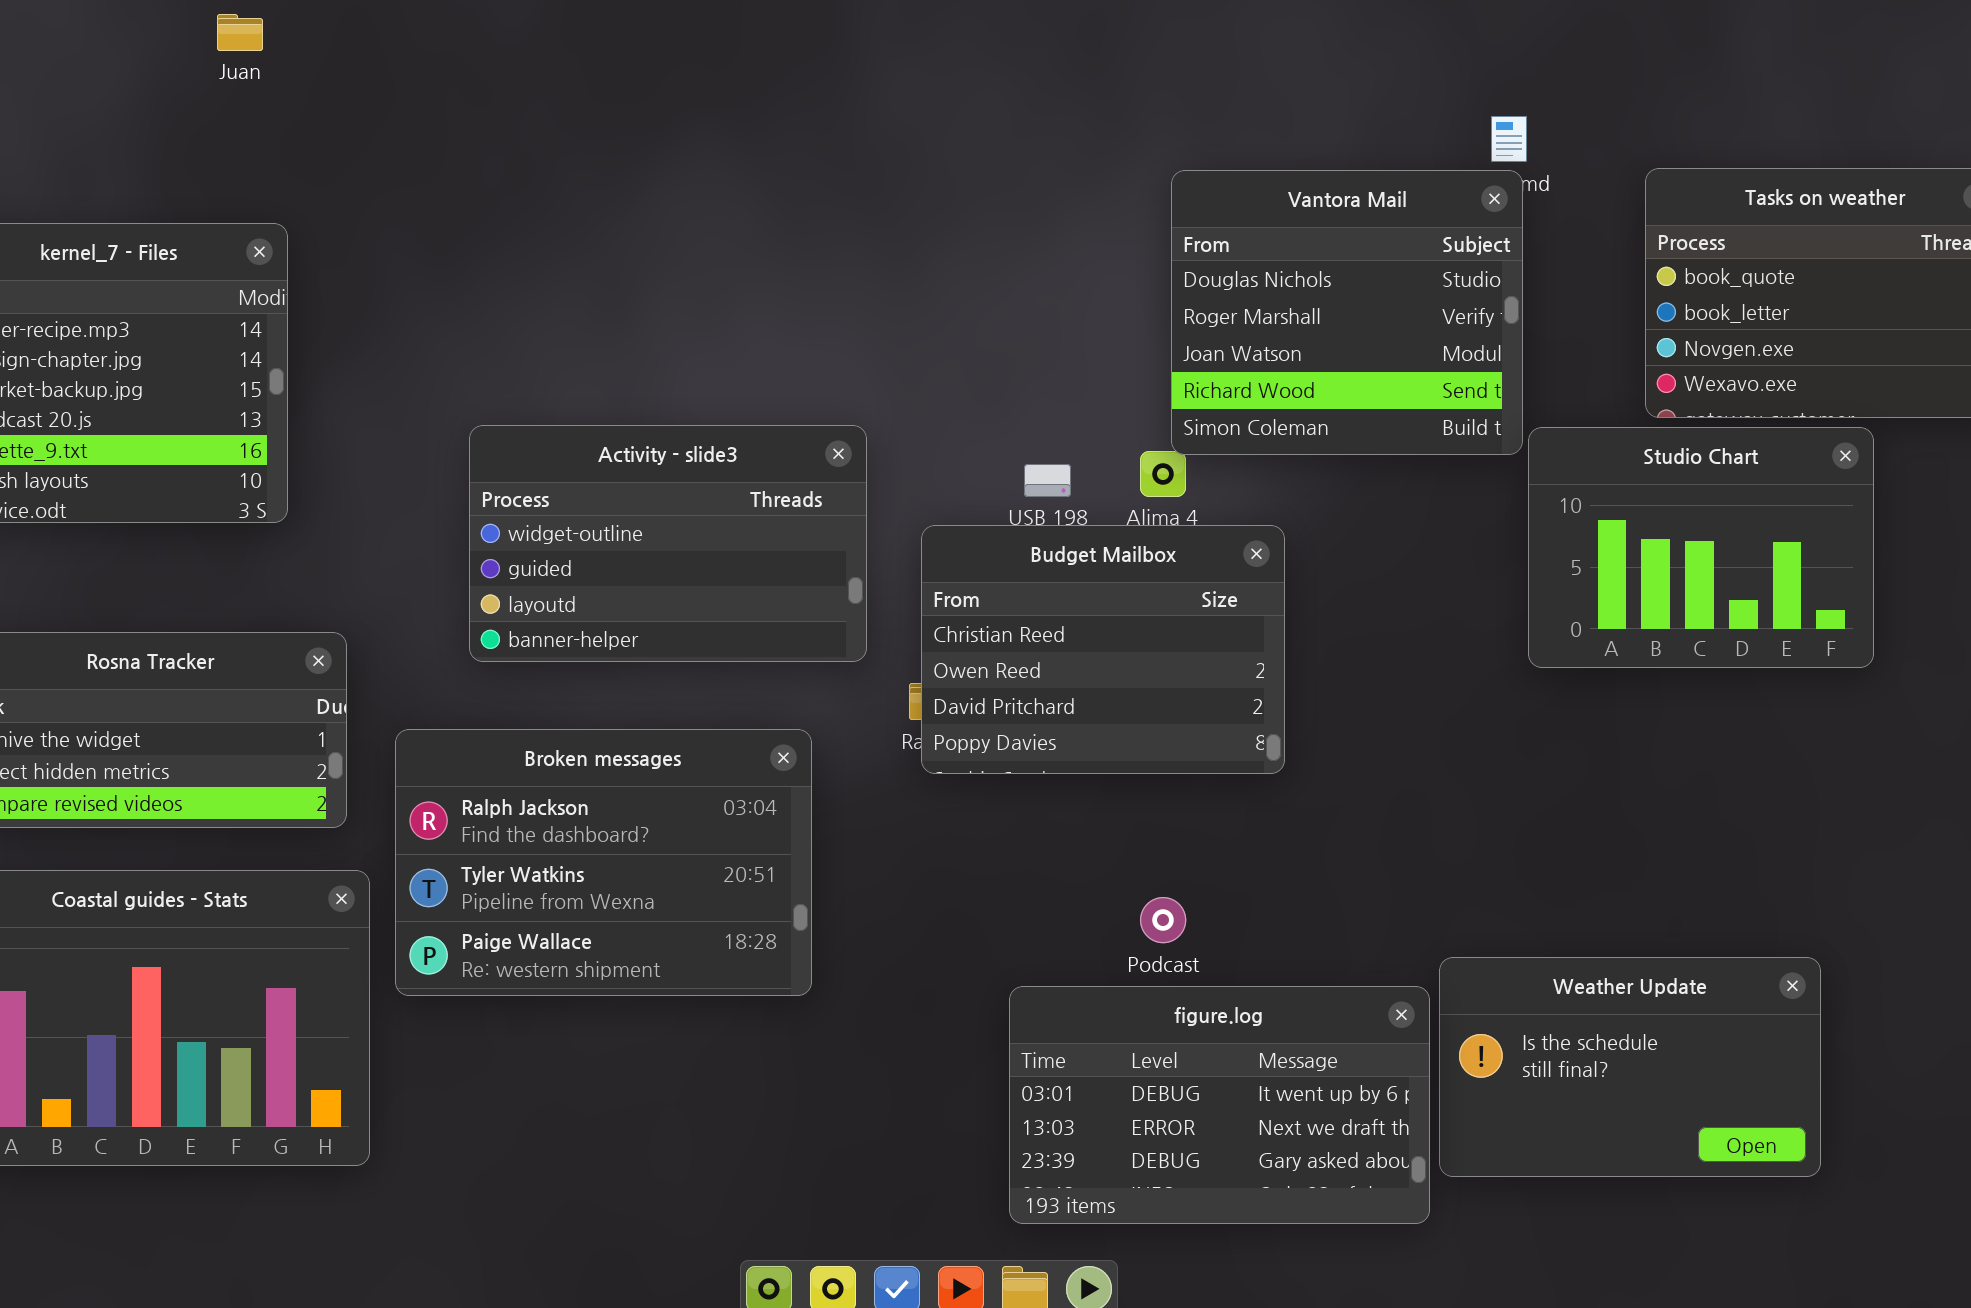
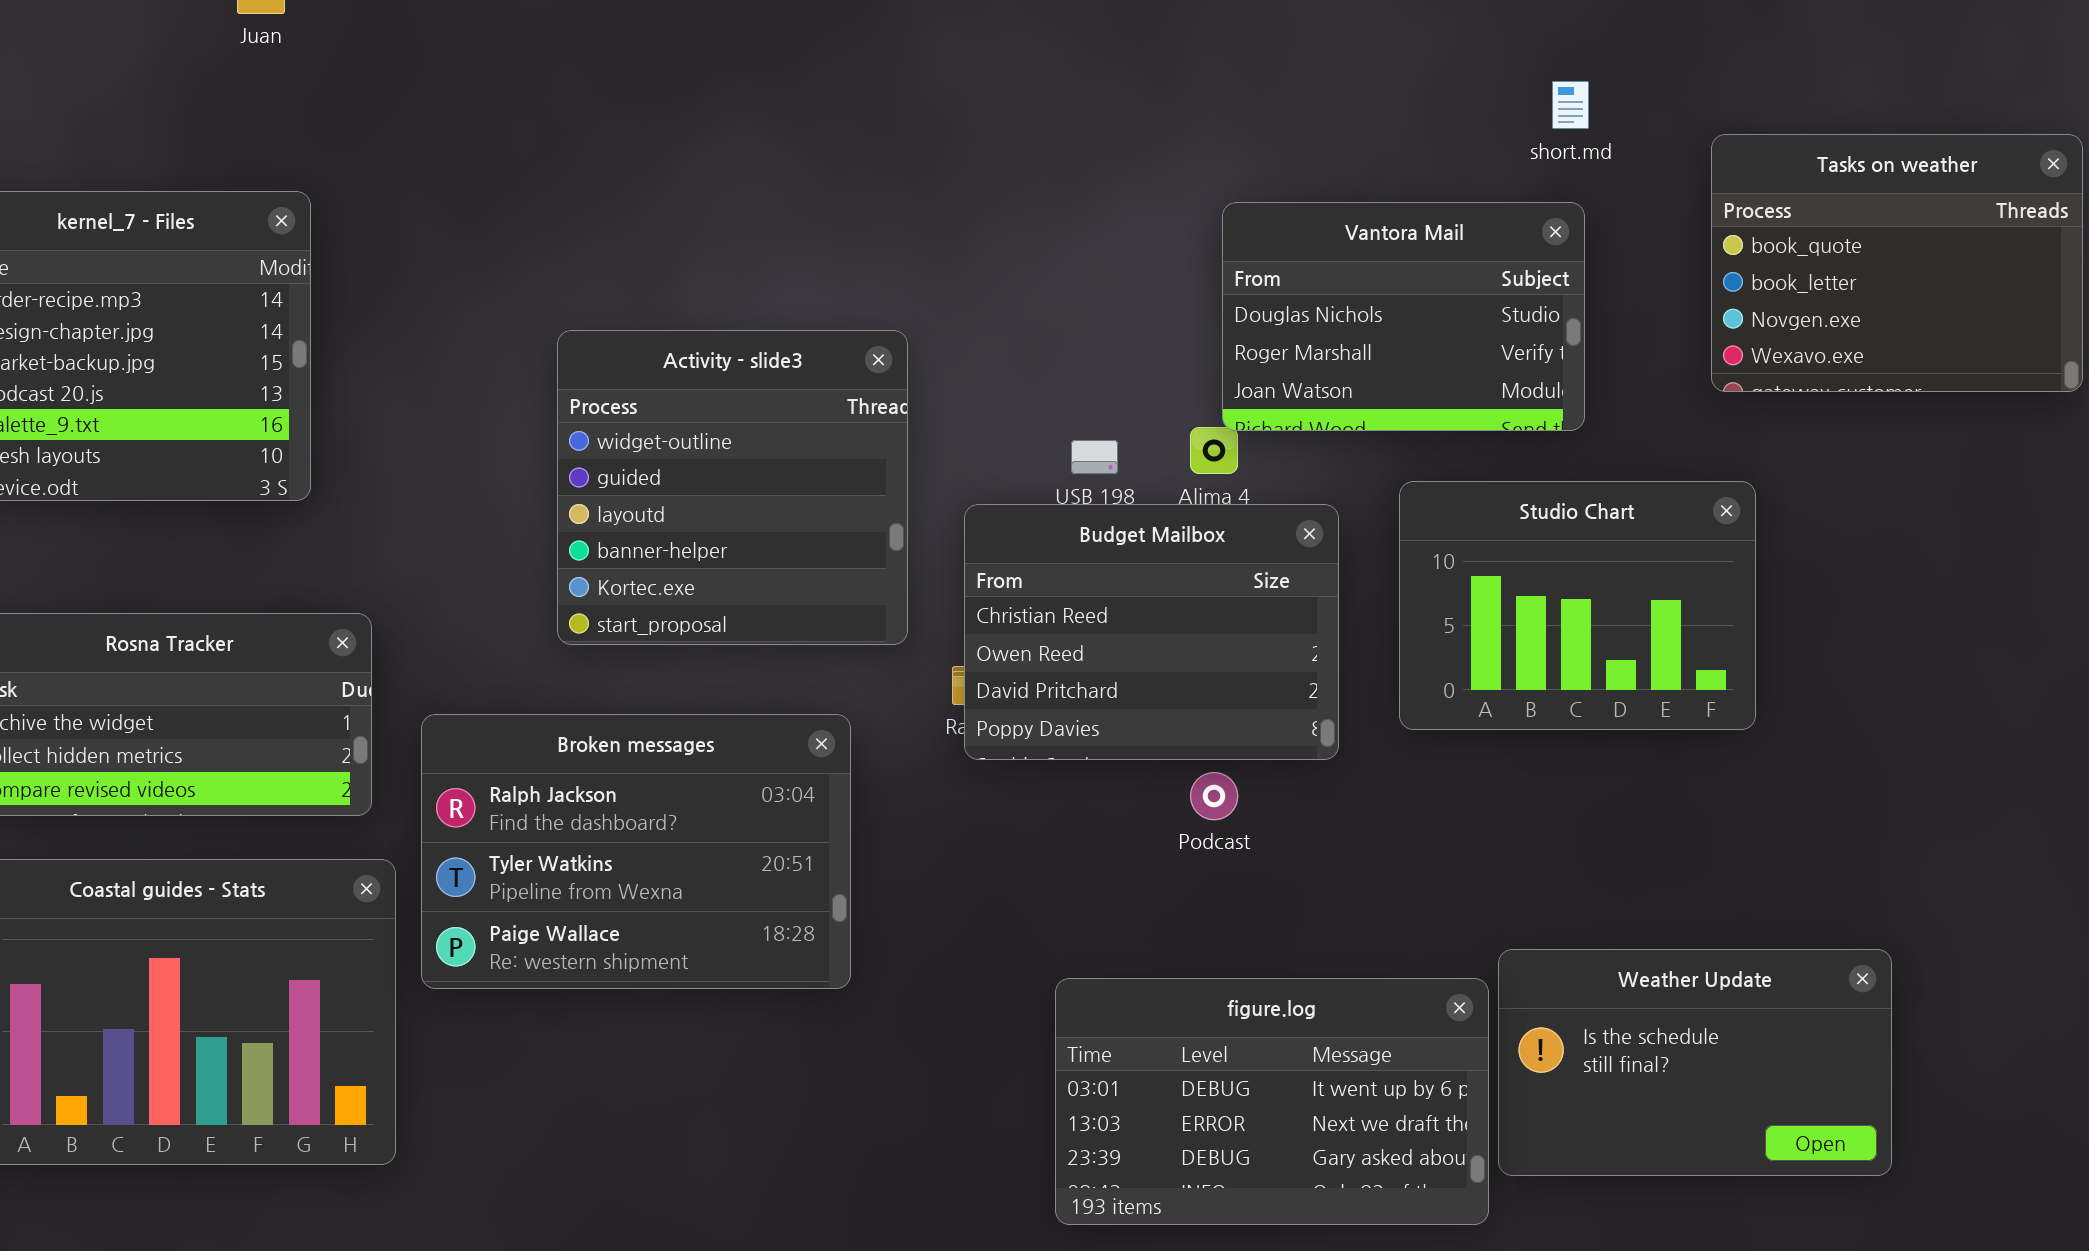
Vantora Mail: [1171,170,1523,455] -> [1222,202,1585,431], resized
Activity - slide3: [469,425,867,662] -> [557,330,908,645], resized
Studio Chart: [1528,427,1874,668] -> [1399,481,1756,730], moved
Podcast: [1140,897,1186,943] -> [1190,772,1238,820], moved

